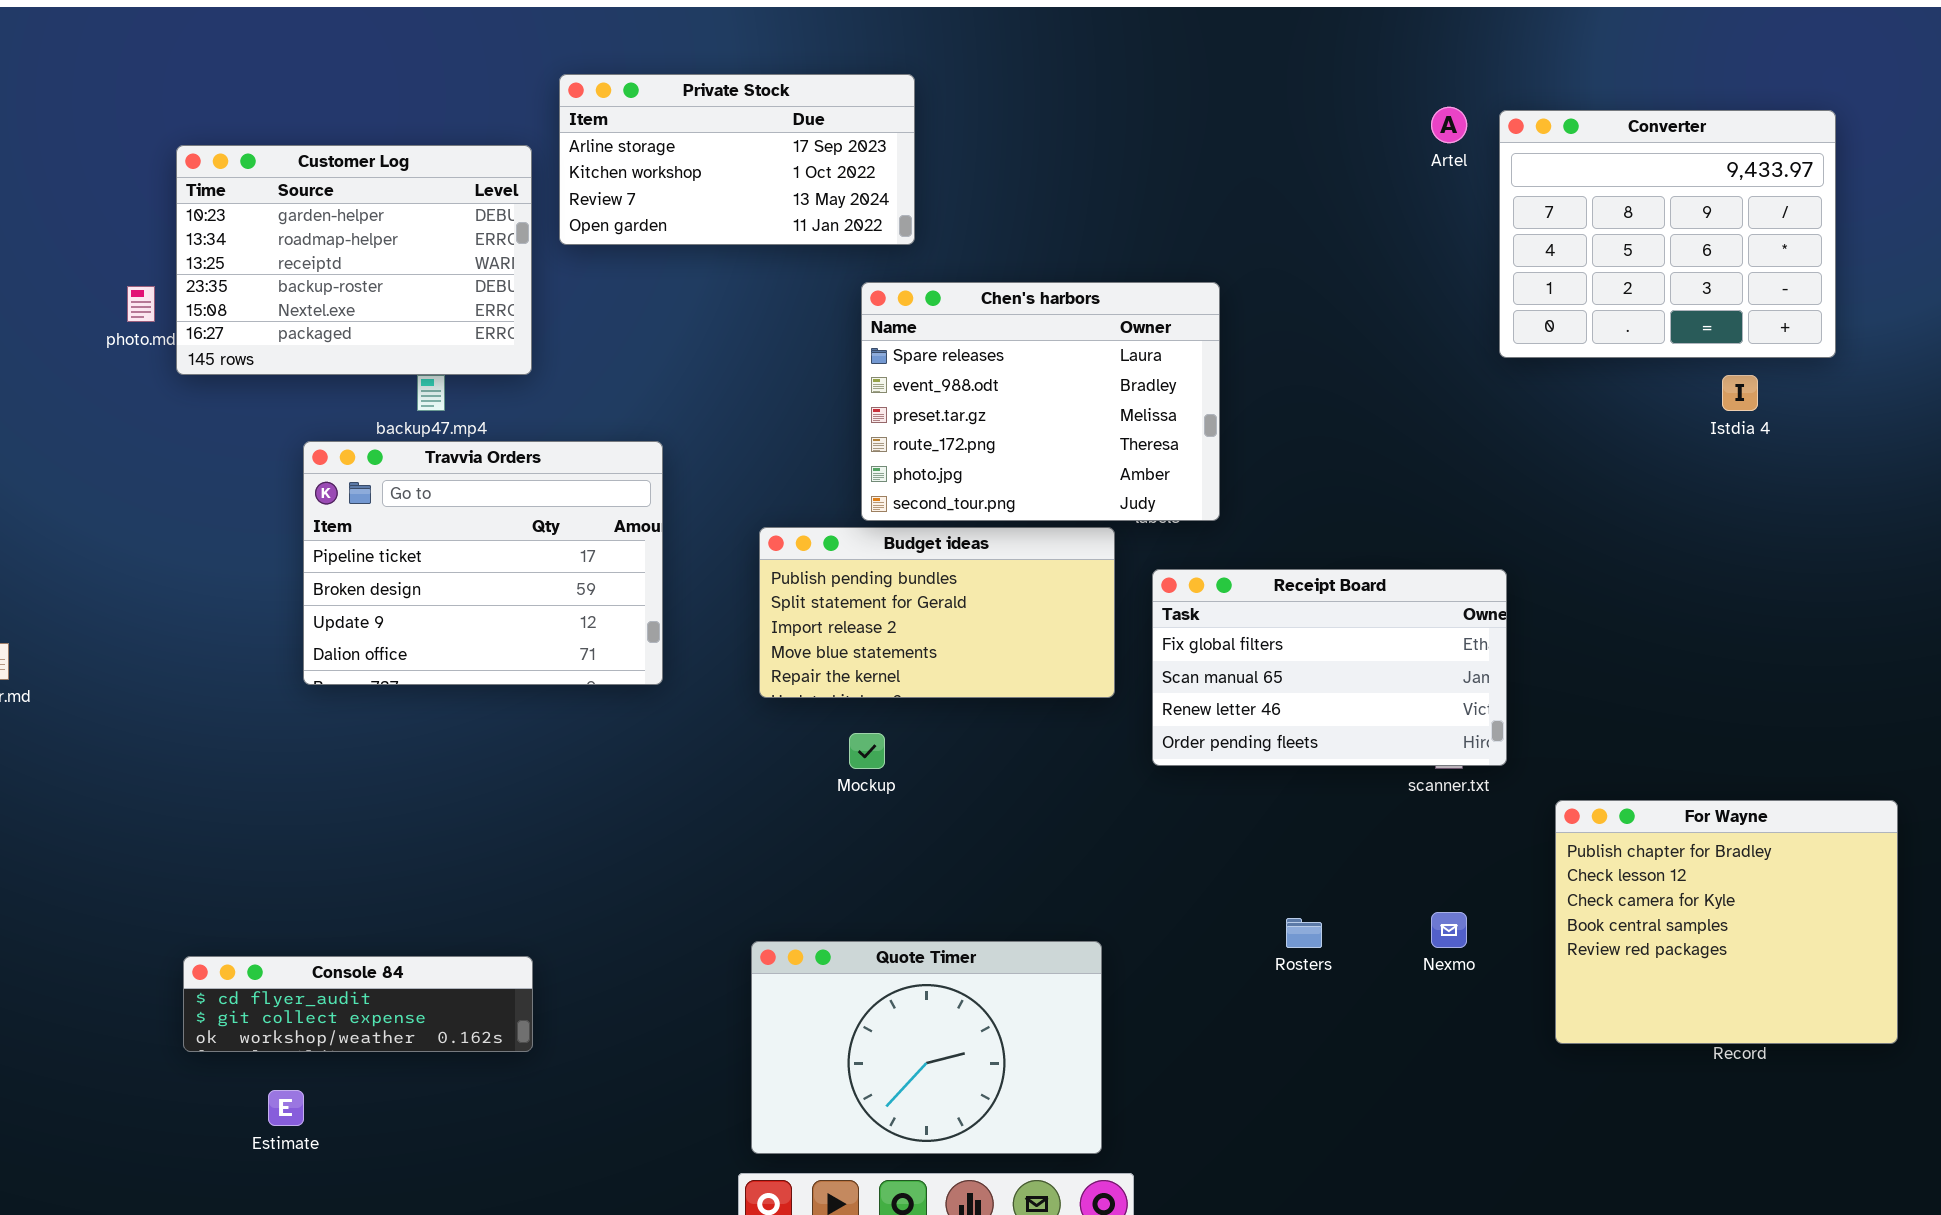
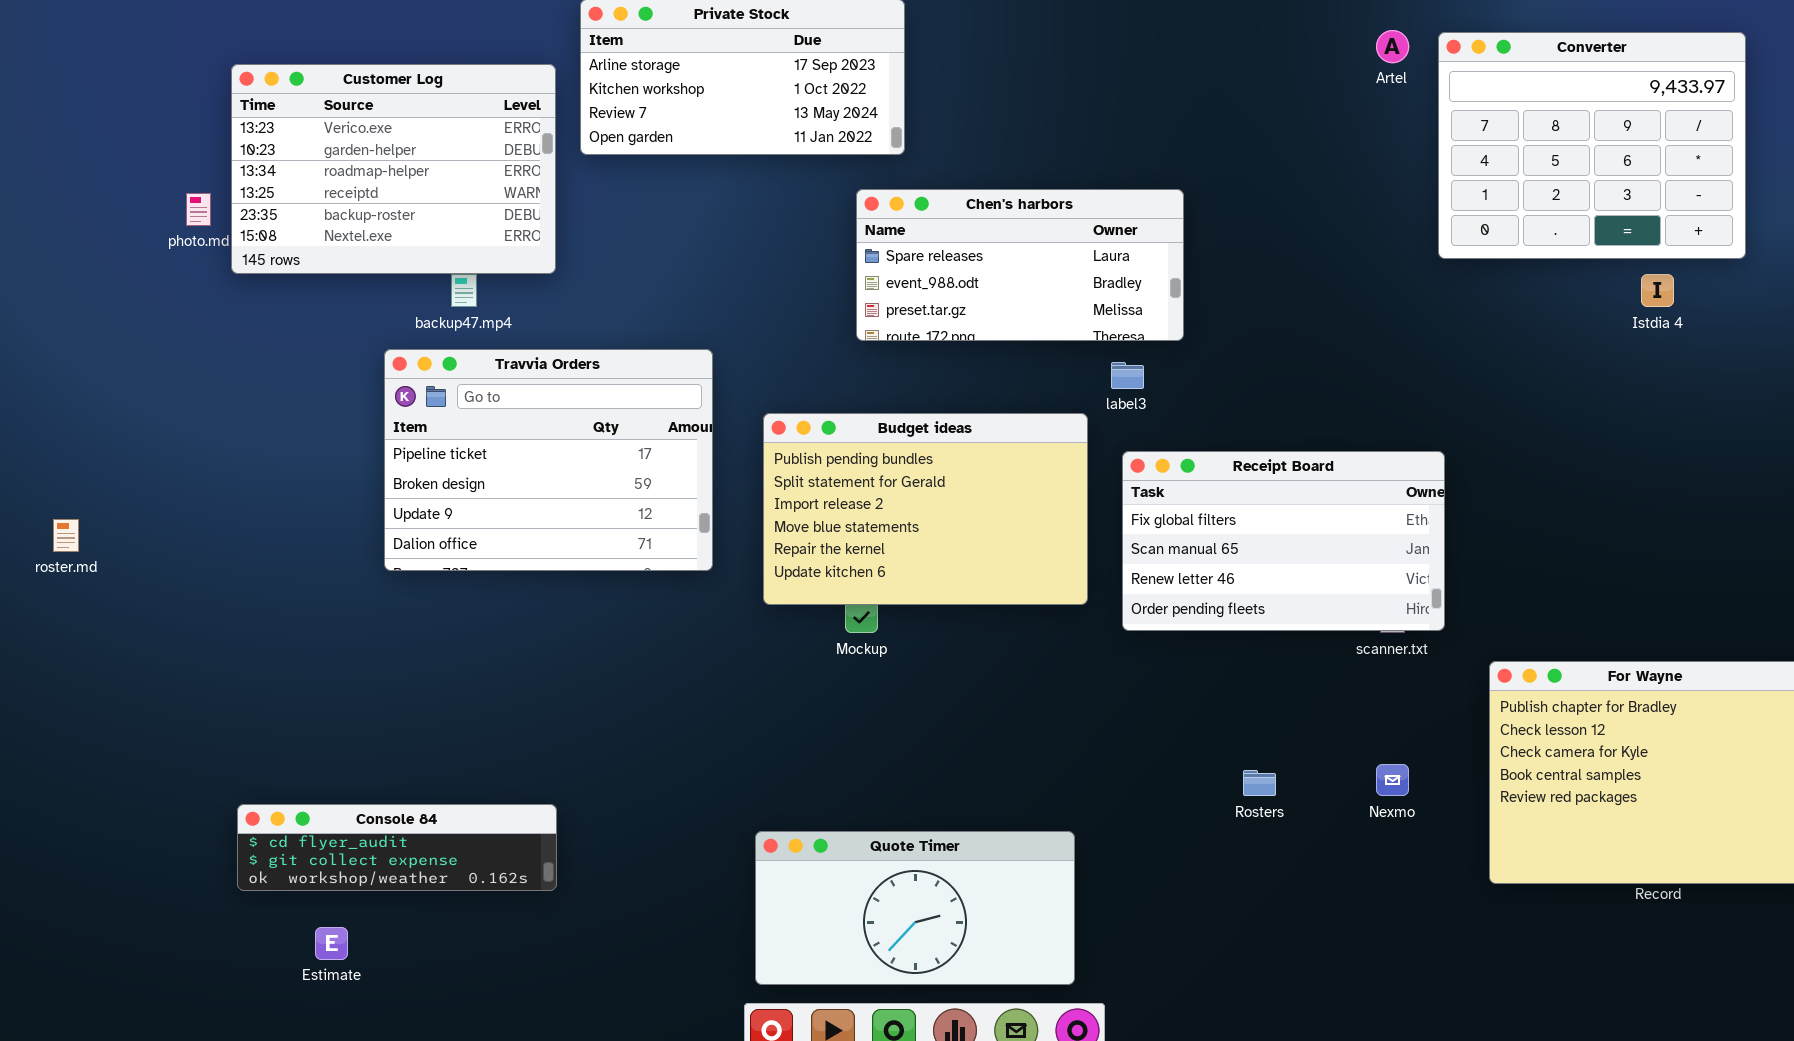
Customer Log: [176,145,532,375] -> [231,64,556,274], scrolled up 1 row
Chen's harbors: [861,282,1220,521] -> [856,189,1184,341], resized
Travvia Orders: [303,441,663,685] -> [384,349,713,571], moved
Budget ideas: [759,527,1115,698] -> [763,413,1088,605], resized
Quote Timer: [751,941,1102,1154] -> [755,831,1075,985], resized

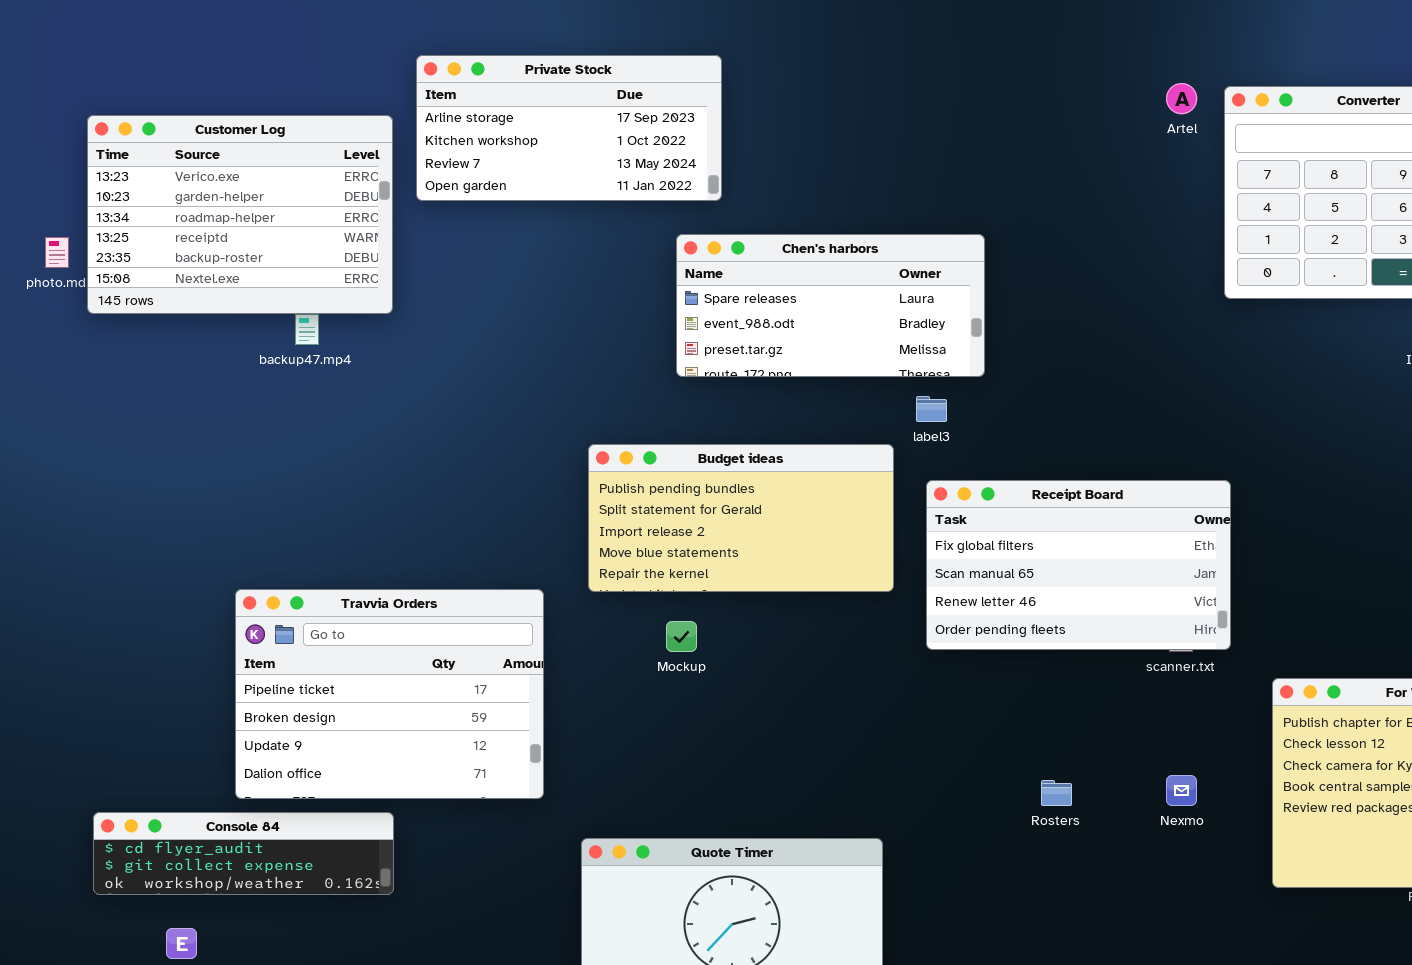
Travvia Orders: [384,349,713,571] -> [235,589,544,799], moved
Budget ideas: [763,413,1088,605] -> [588,444,894,592], resized

